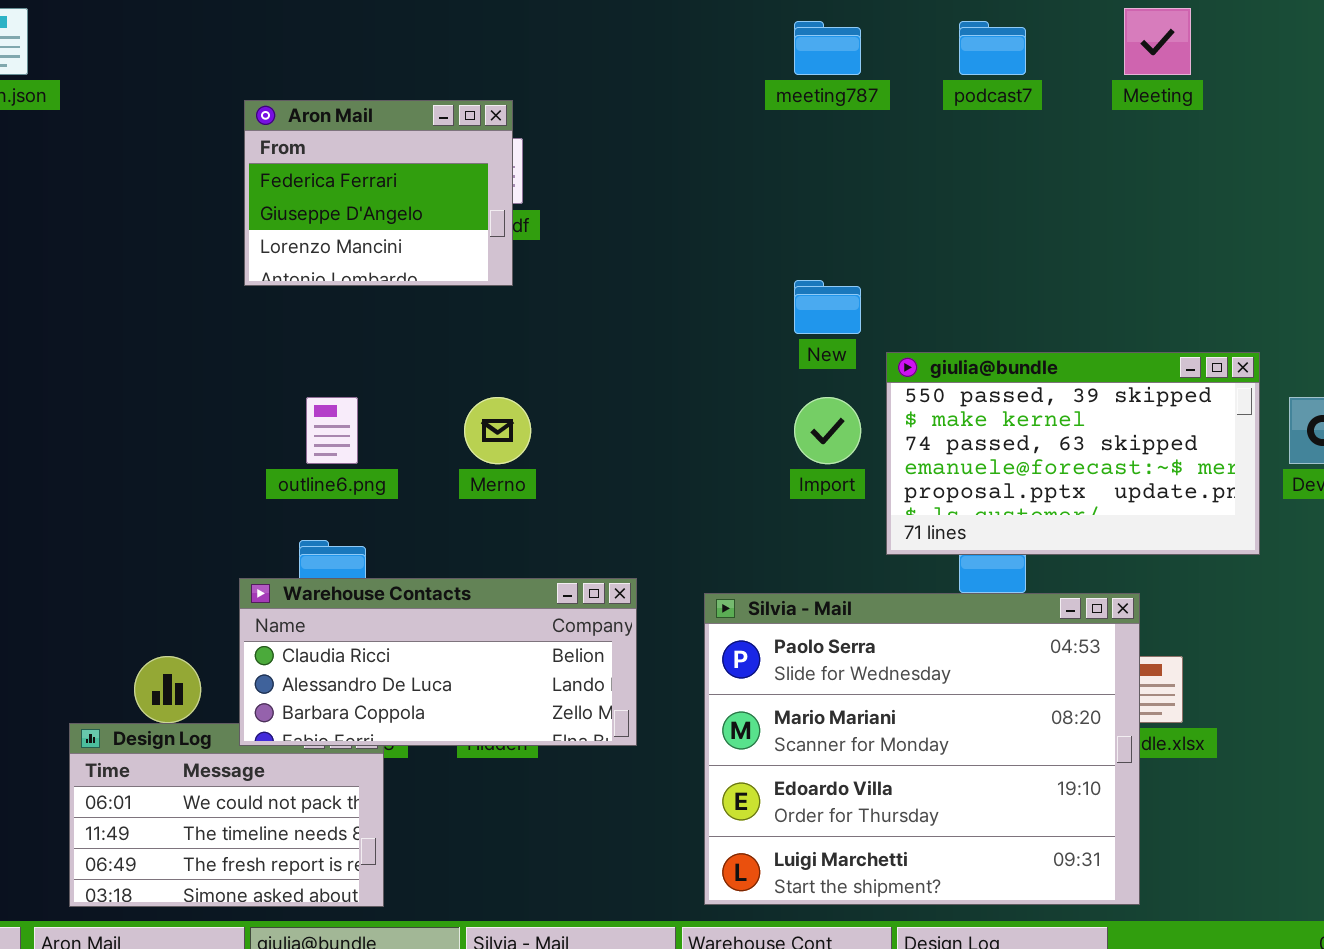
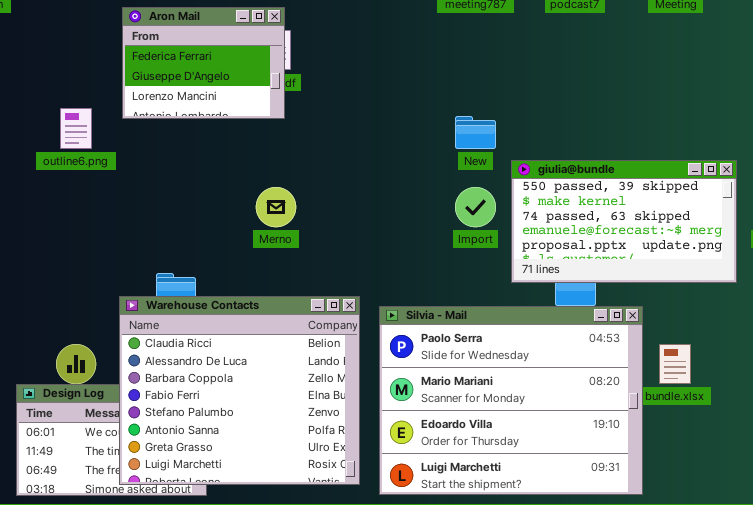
outline6.png: [306,397,358,464] -> [60,108,92,149], moved
Warehouse Contacts: [239,578,637,746] -> [119,296,360,485], resized
Silvia - Mail: [704,593,1140,905] -> [379,306,643,495], moved

